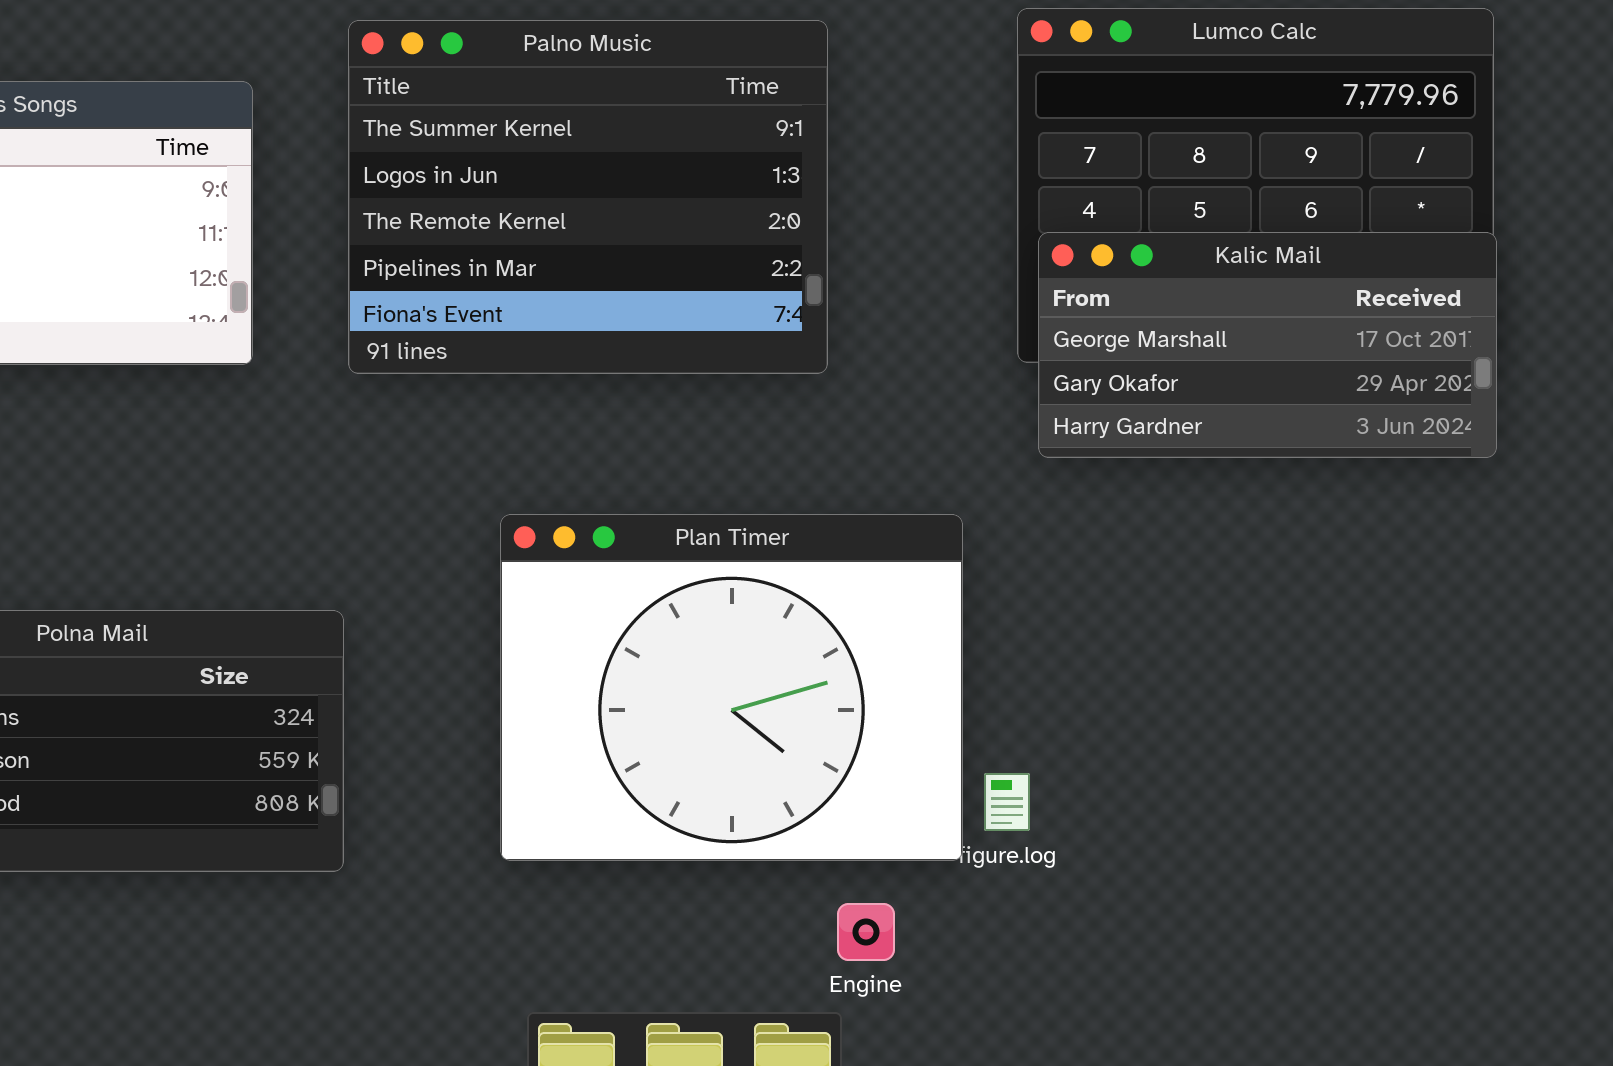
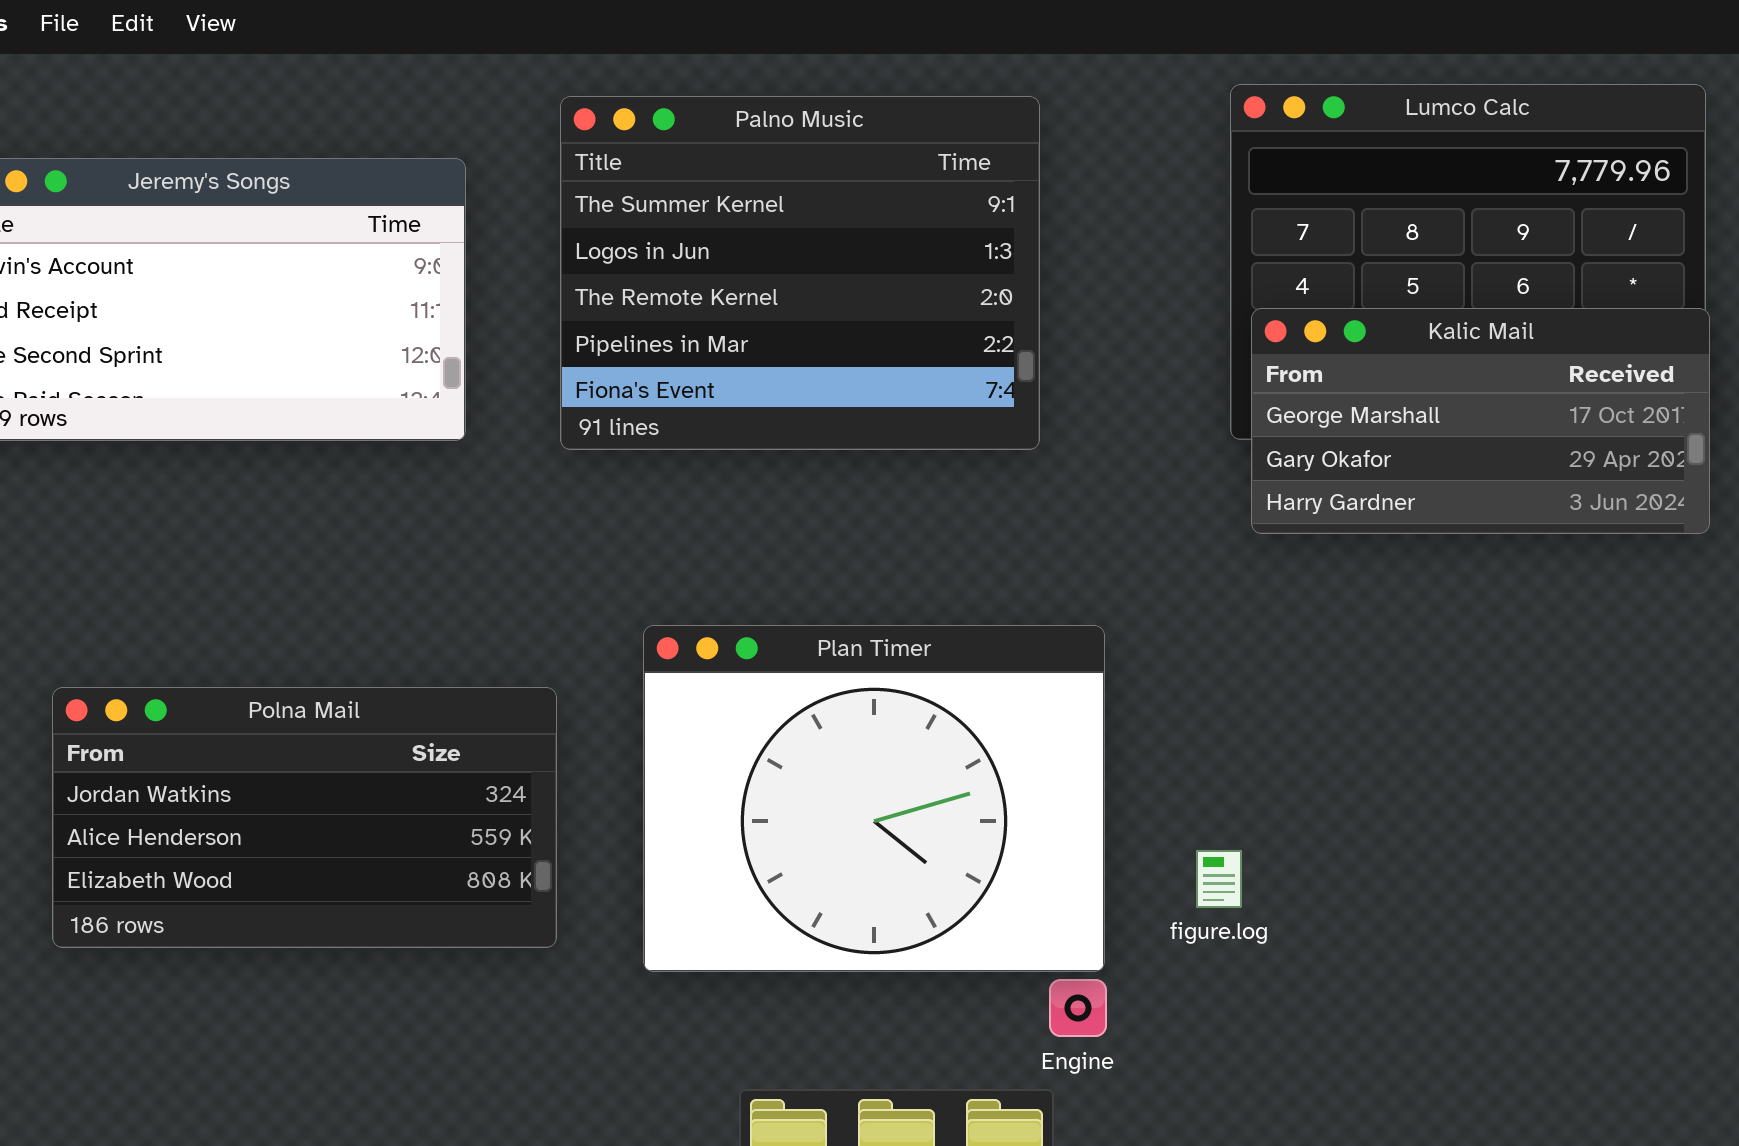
Plan Timer: [500,514,963,861] -> [643,625,1105,972], moved

